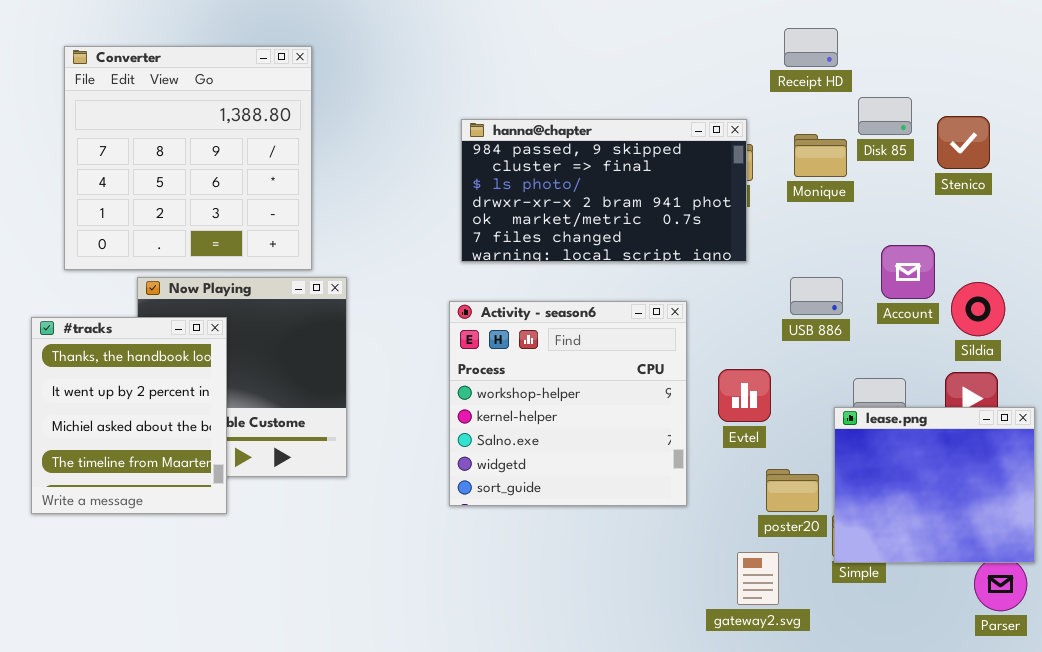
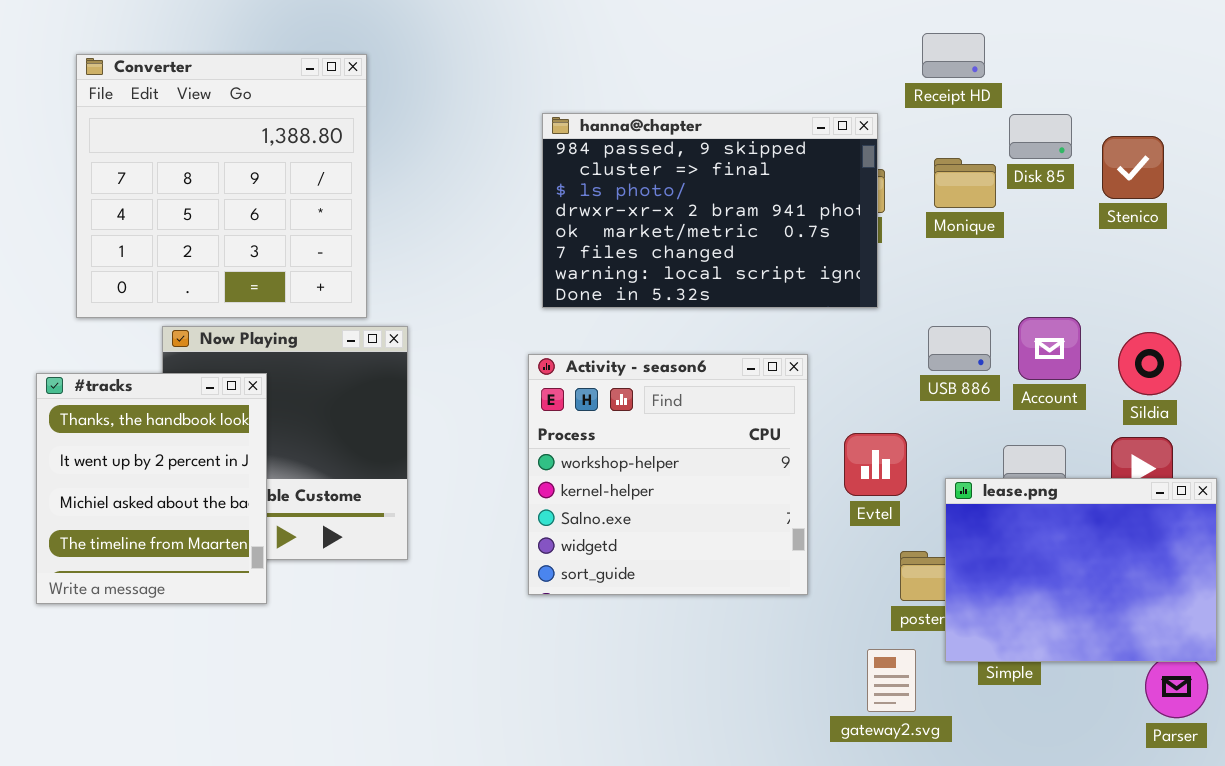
hanna@chapter: [461,119,747,262] -> [542,113,878,308], resized
Account: [881,245,935,299] -> [1018,317,1081,380], moved
lease.png: [834,407,1035,563] -> [945,478,1217,662], resized

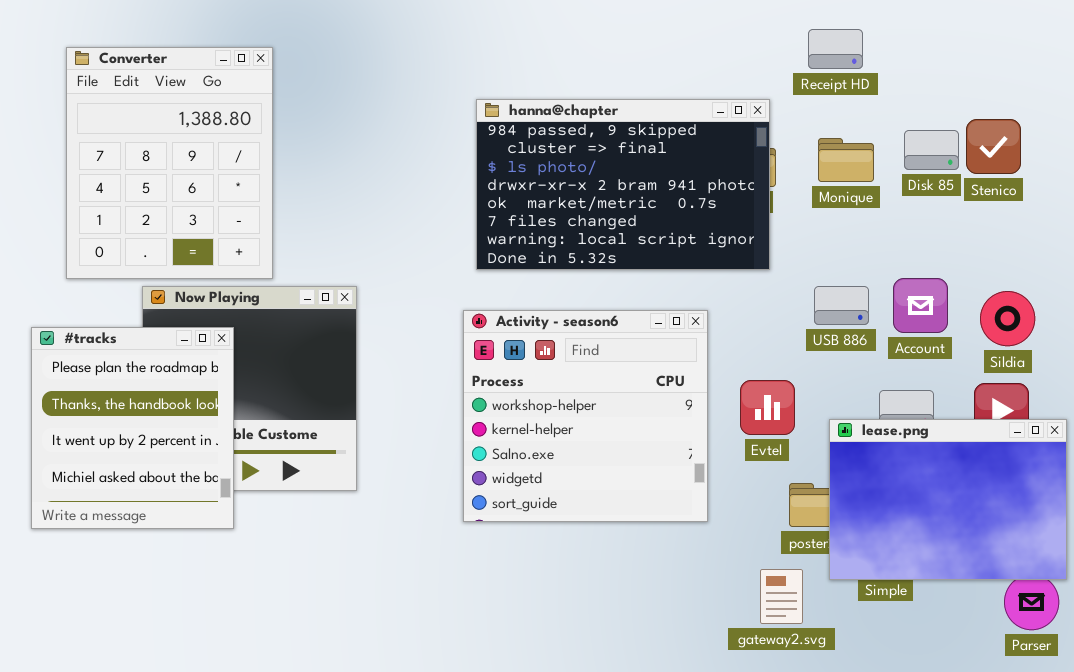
Converter: [76,54,367,318] -> [66,47,273,279], resized
Disk 85: [1009,114,1072,159] -> [904,130,959,170], moved
#tracks: [36,373,267,604] -> [31,327,234,529], scrolled up 1 row

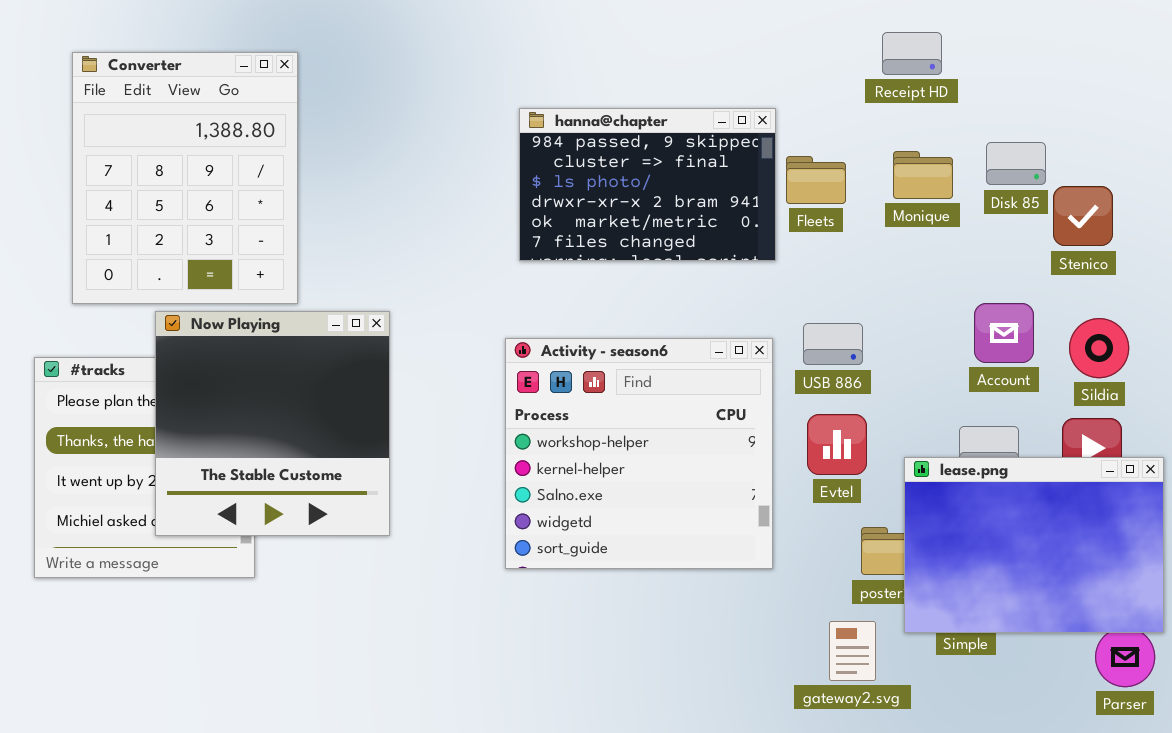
hanna@chapter: [476,99,770,270] -> [519,108,776,261], resized
Stenico: [966,119,1021,174] -> [1053,186,1113,246], moved
Now Playing: [142,286,357,491] -> [155,311,390,536], raised
USB 886: [814,286,869,325] -> [803,323,863,365], moved

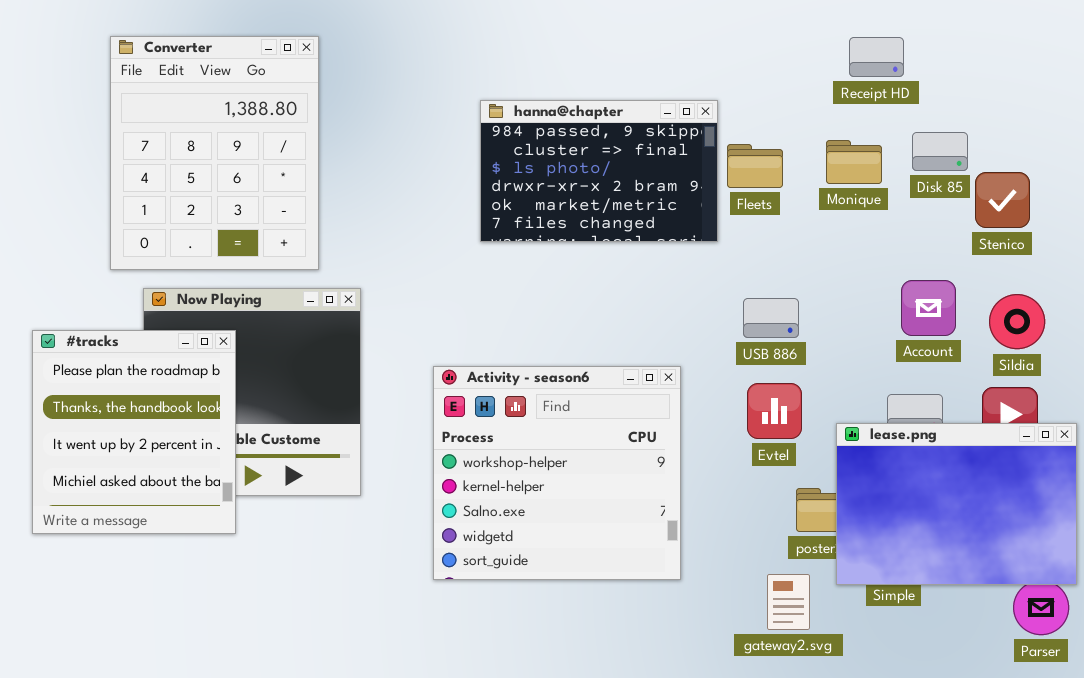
Receipt HD: [882,32,942,75] -> [849,37,904,77], moved
Converter: [72,52,298,304] -> [110,36,319,270], moved
Activity - season6: [505,338,773,569] -> [433,366,681,580], moved
#tracks: [34,357,255,578] -> [32,330,236,534], raised

